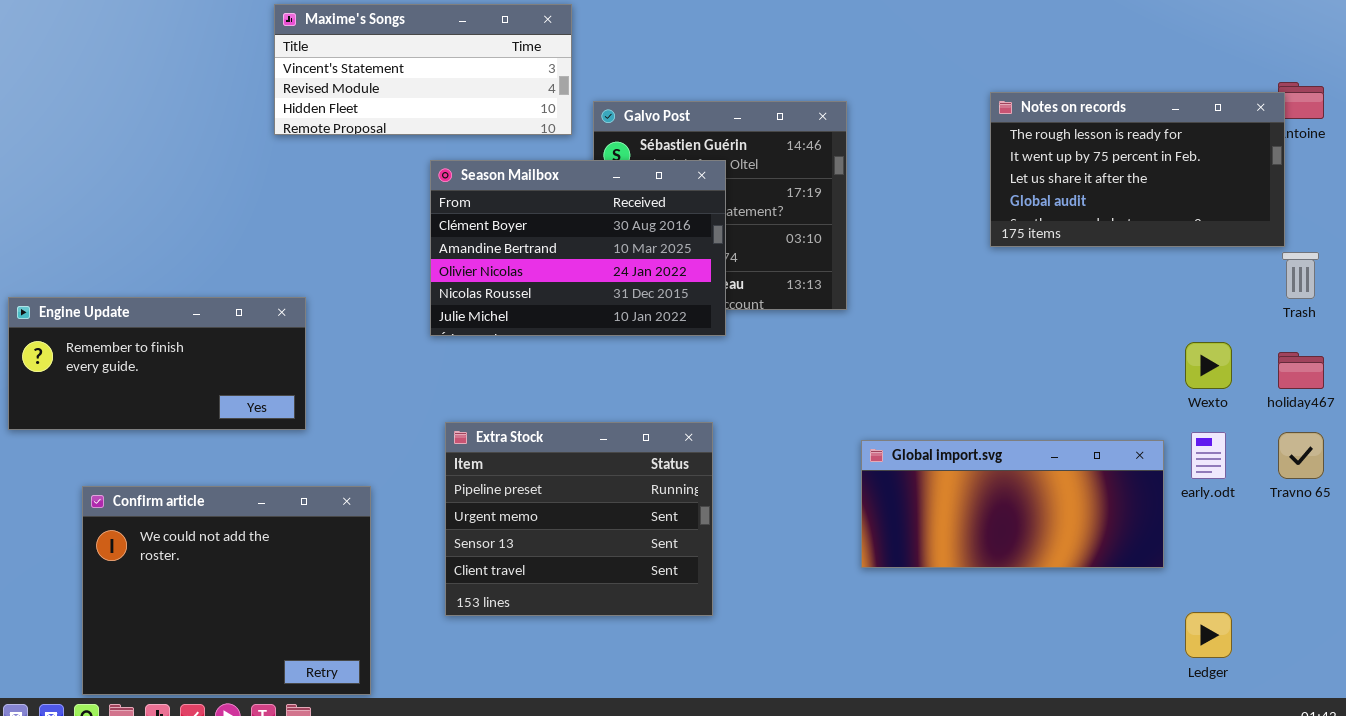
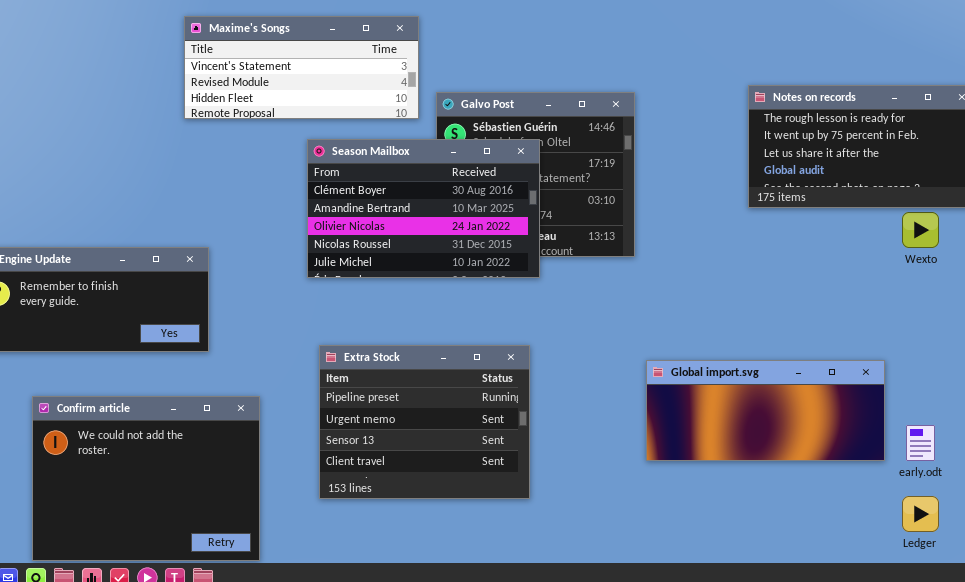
Wexto: [1185,342,1232,389] -> [902,212,939,248], moved
early.odt: [1191,432,1226,479] -> [906,425,935,461], moved

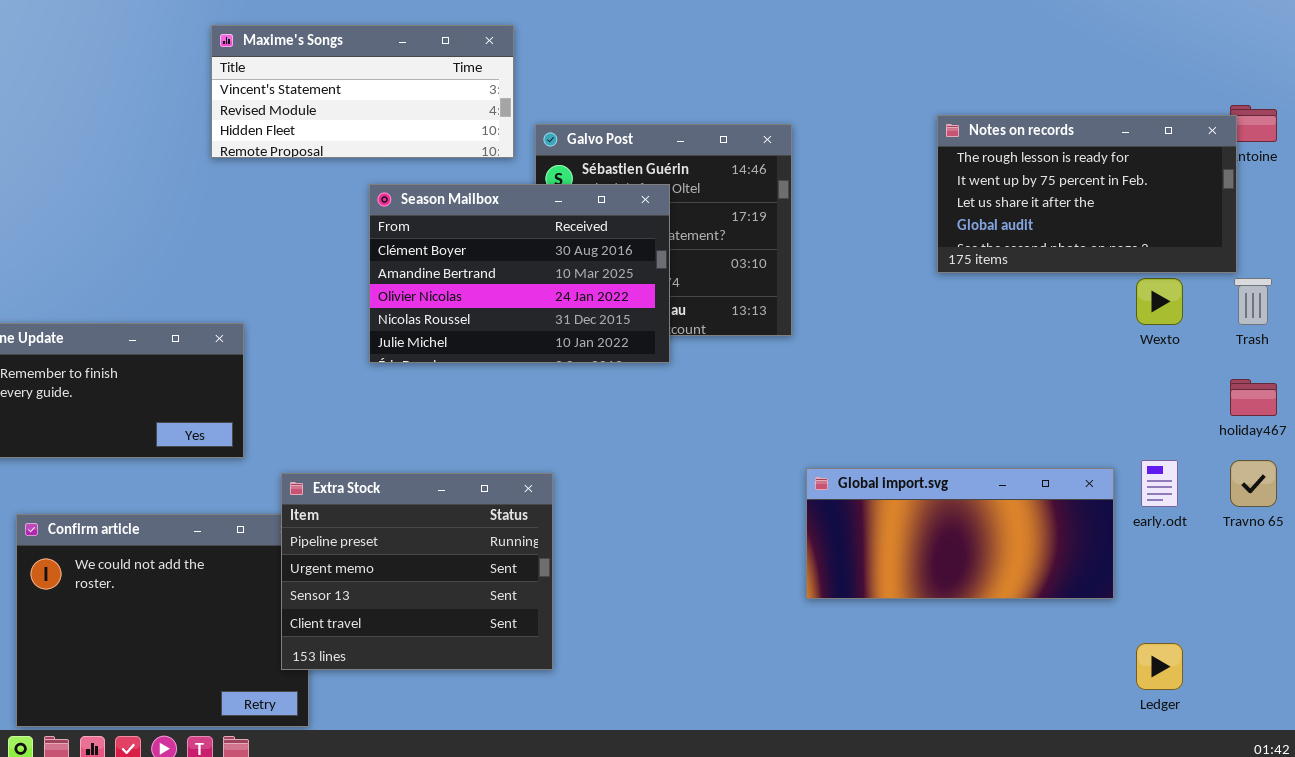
Extra Stock: [319,345,530,499] -> [281,473,553,670], moved
early.odt: [906,425,935,461] -> [1141,460,1178,507], moved

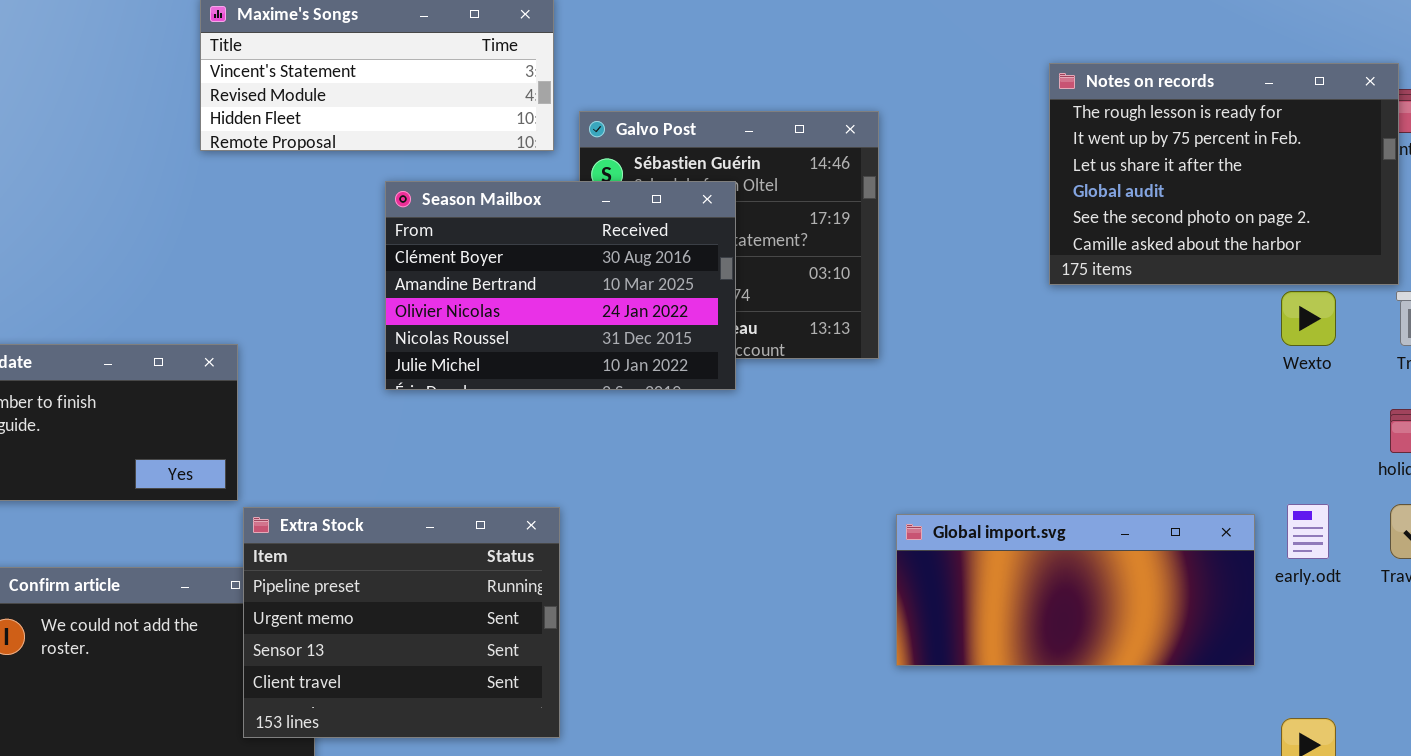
Notes on records: [937,115,1237,273] -> [1049,63,1399,285], resized
Extra Stock: [281,473,553,670] -> [243,507,560,738], moved

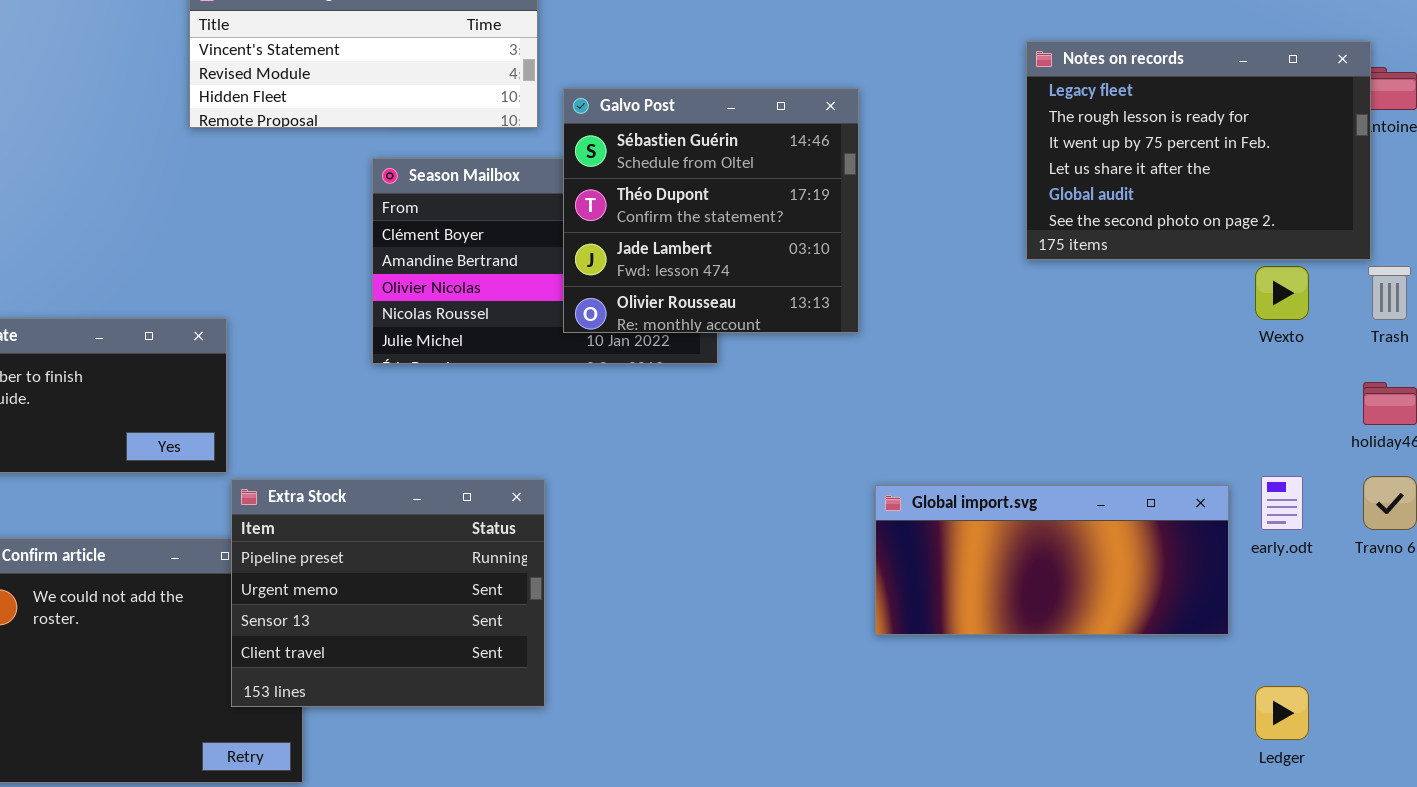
Notes on records: [1049,63,1399,285] -> [1026,41,1371,260], scrolled up 1 row
Galvo Post: [579,111,879,359] -> [563,88,859,333], raised

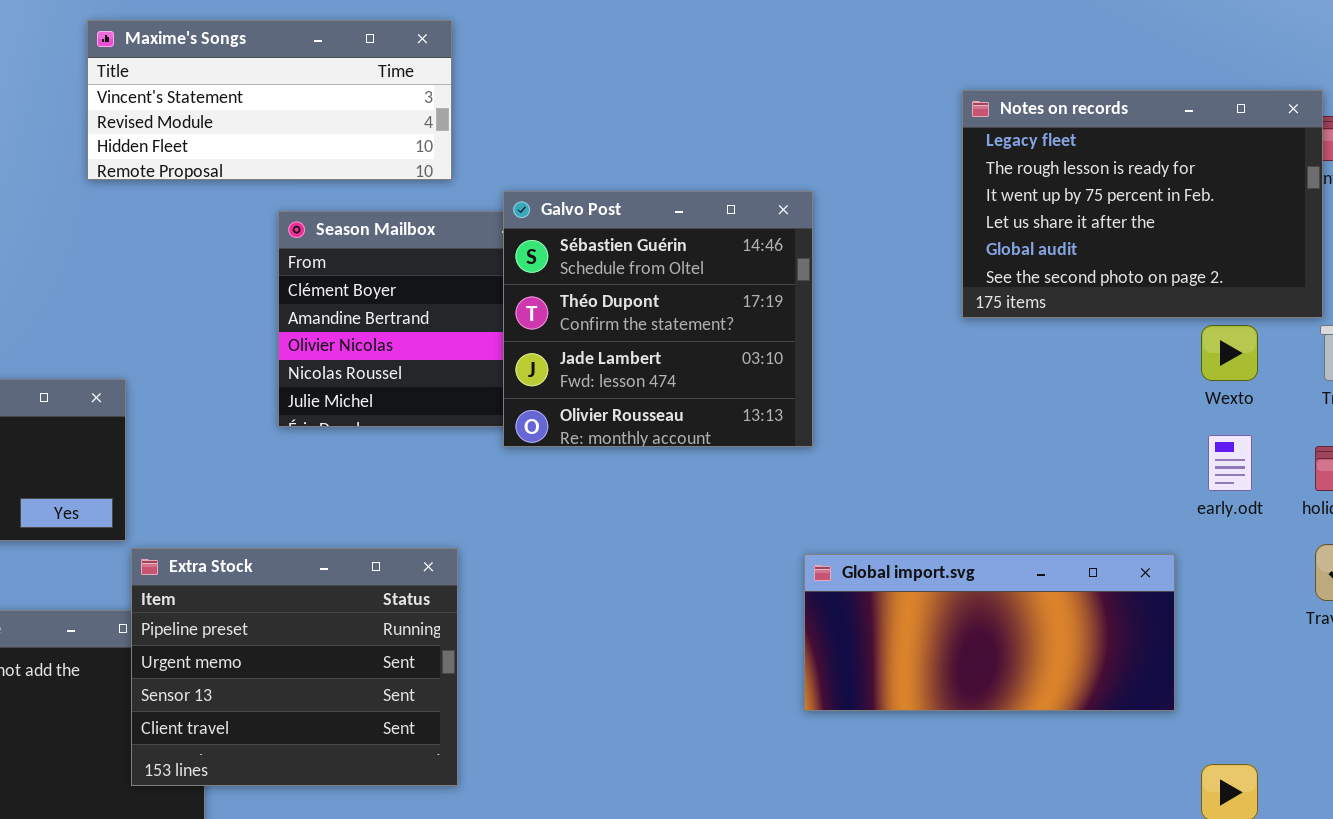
Galvo Post: [563,88,859,333] -> [503,191,813,447], moved
early.odt: [1261,476,1303,530] -> [1208,435,1252,491], moved

